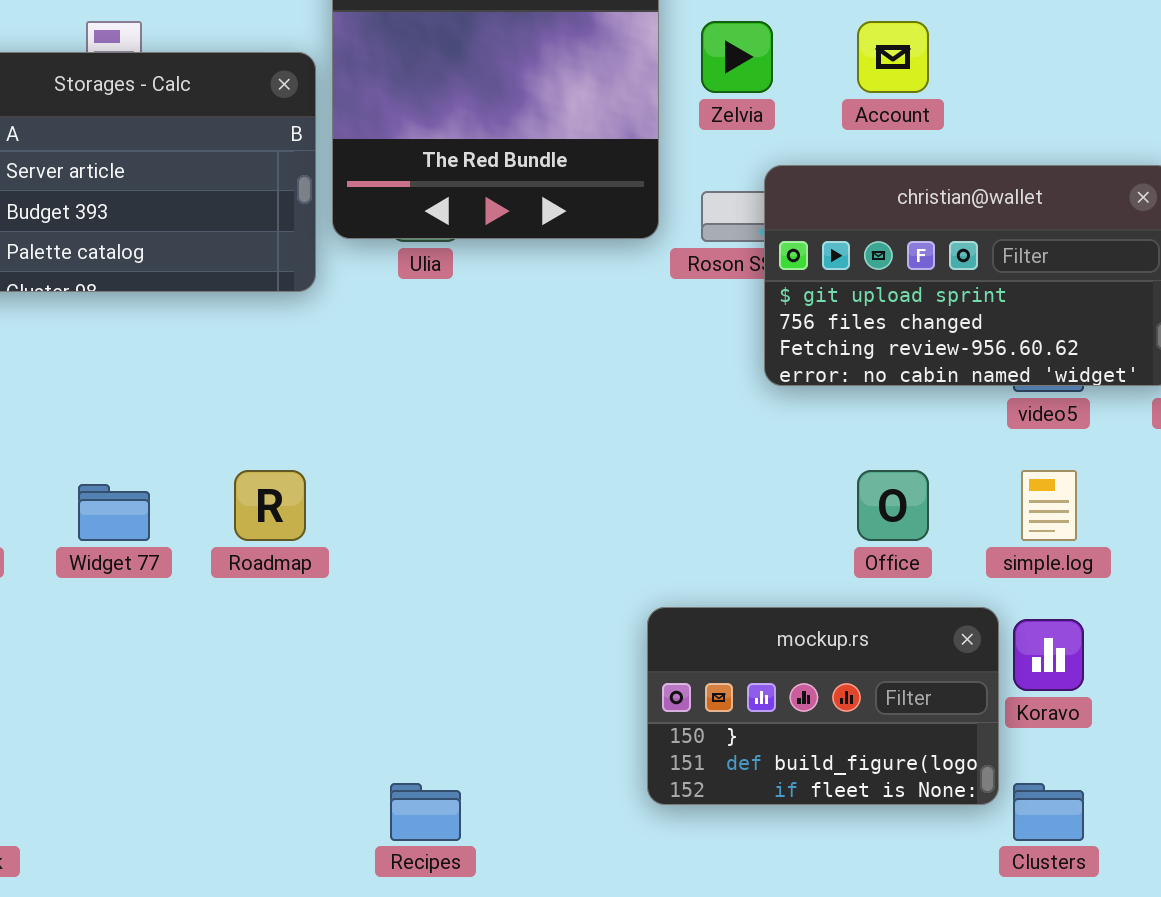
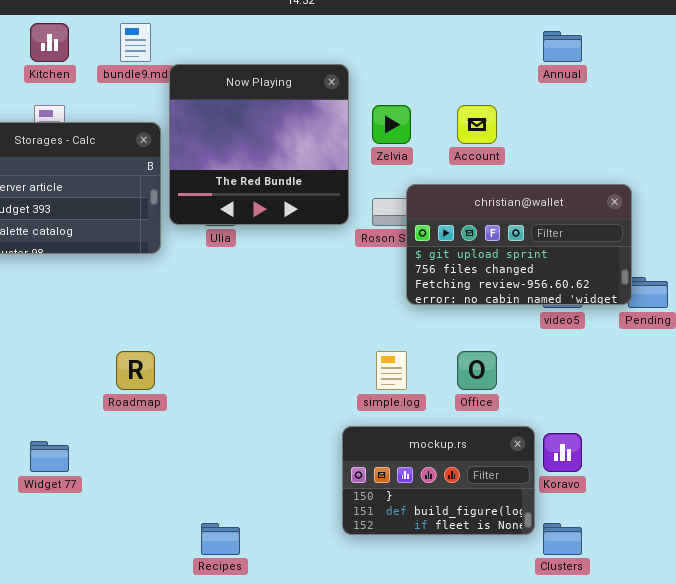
simple.log: [1021,470,1077,541] -> [376,351,407,390], moved
Widget 77: [78,484,150,541] -> [30,441,69,472], moved

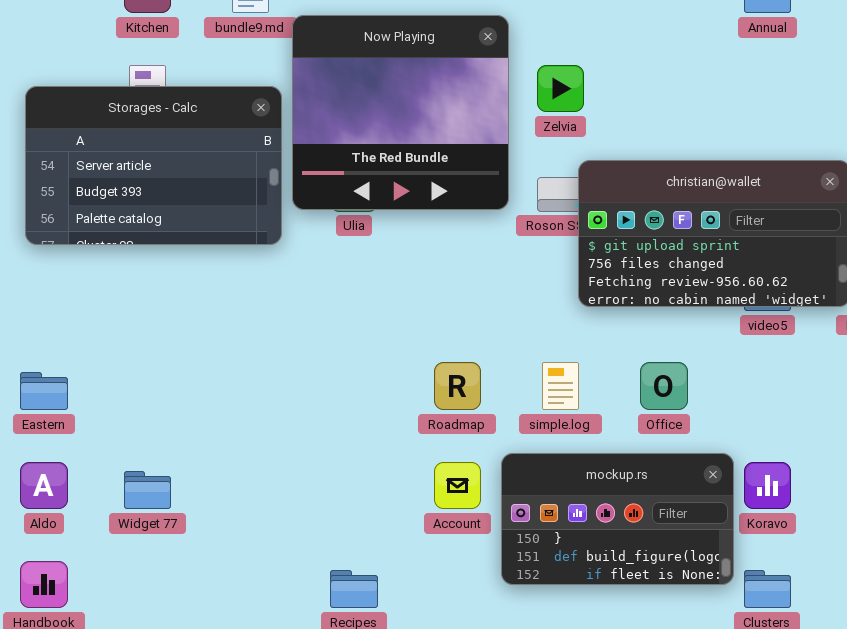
Account: [457,105,497,144] -> [434,462,481,509], moved
Roadmap: [116,351,155,390] -> [434,362,481,410], moved

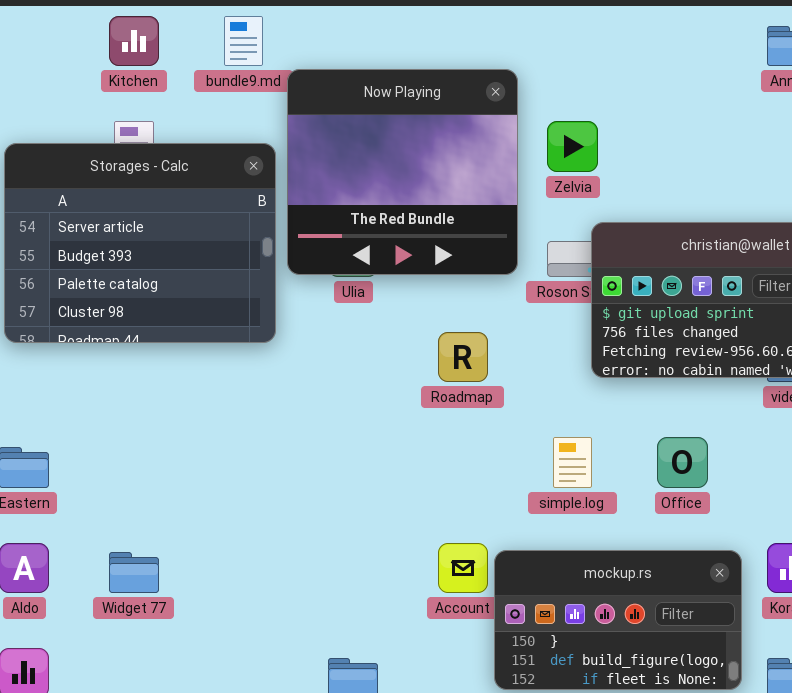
Storages - Calc: [25,86,282,245] -> [4,143,276,343], resized
Roadmap: [434,362,481,410] -> [438,332,488,382], moved
mockup.rs: [501,453,734,585] -> [494,550,742,690], moved

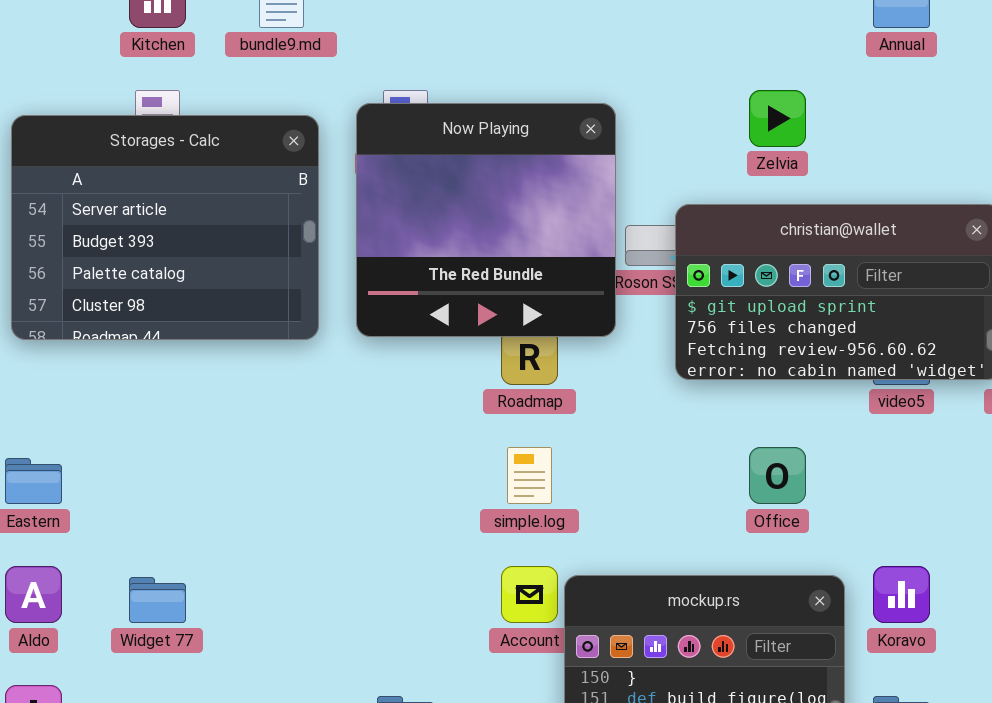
Now Playing: [287,69,518,275] -> [356,103,616,337], moved
Zelvia: [547,121,598,172] -> [749,90,806,147], moved
simple.log: [553,437,592,488] -> [507,447,552,504], moved

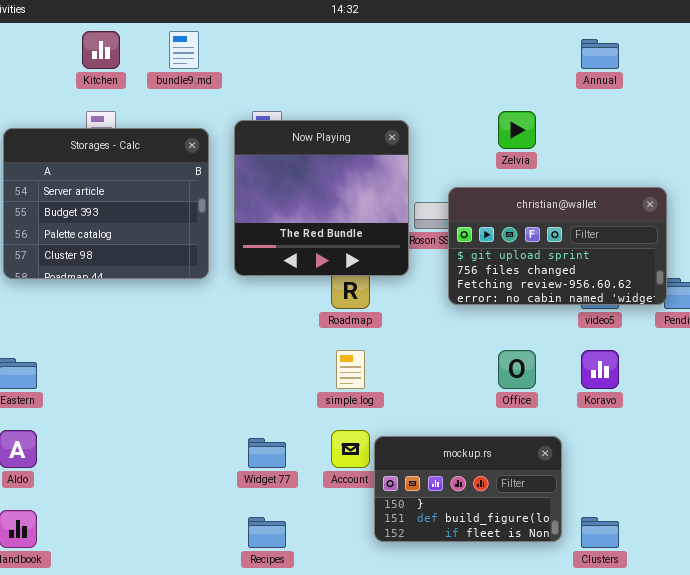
Koravo: [873,566,930,623] -> [581,350,619,389], moved
Widget 77: [129,577,186,623] -> [248,438,286,468], moved

